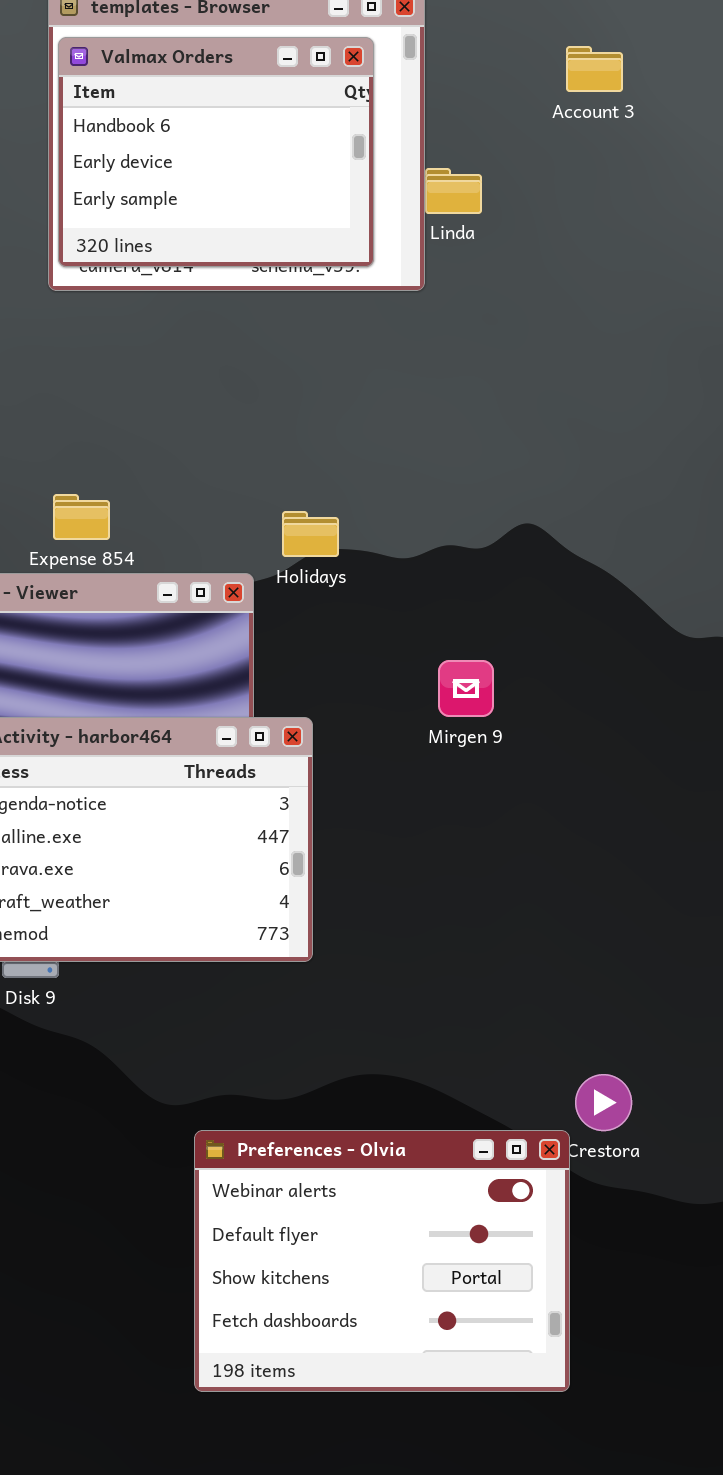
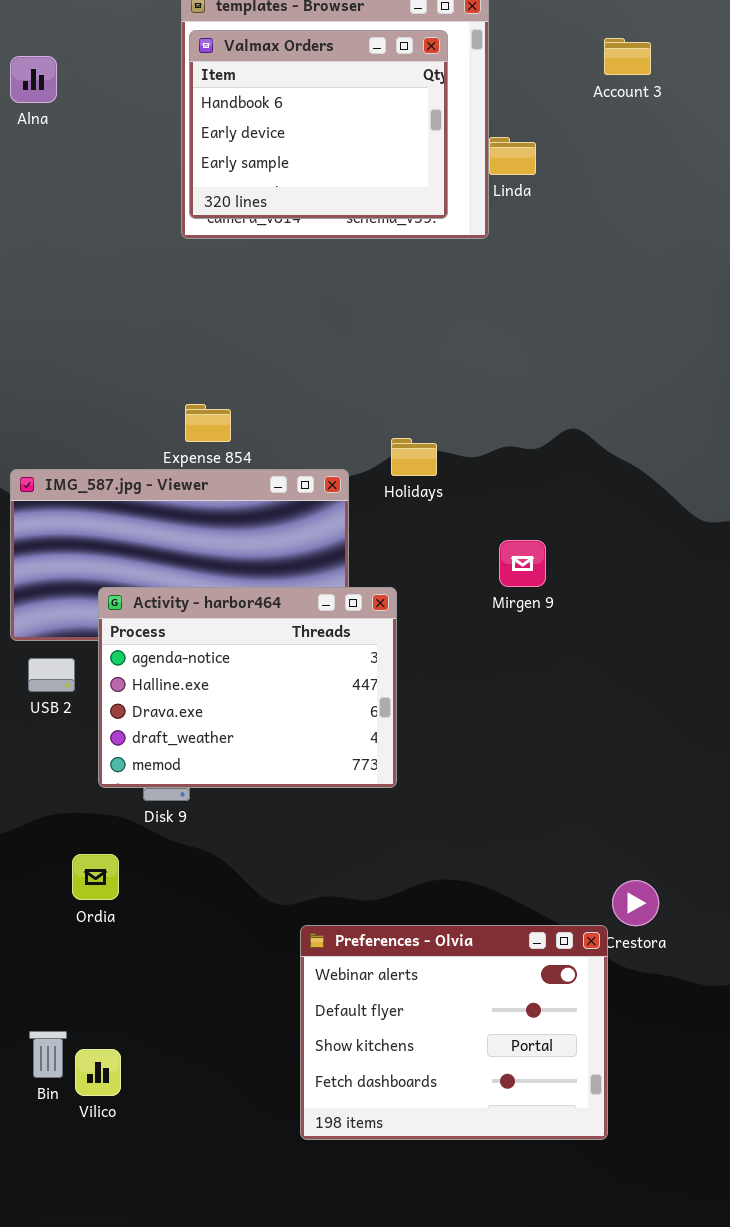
Holidays: [282,511,339,557] -> [391,438,437,476], moved

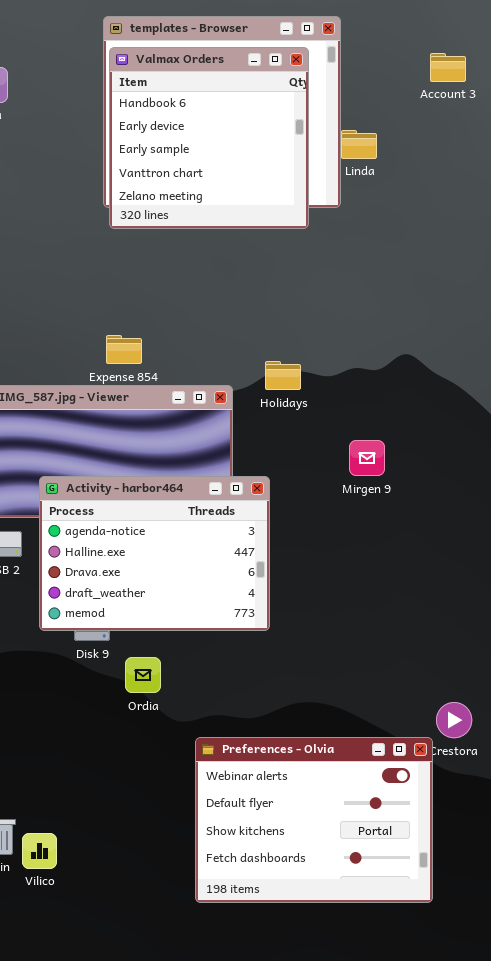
Valmax Orders: [189,30,448,219] -> [109,47,309,229], resized
Ordia: [72,854,119,900] -> [125,657,161,693], moved

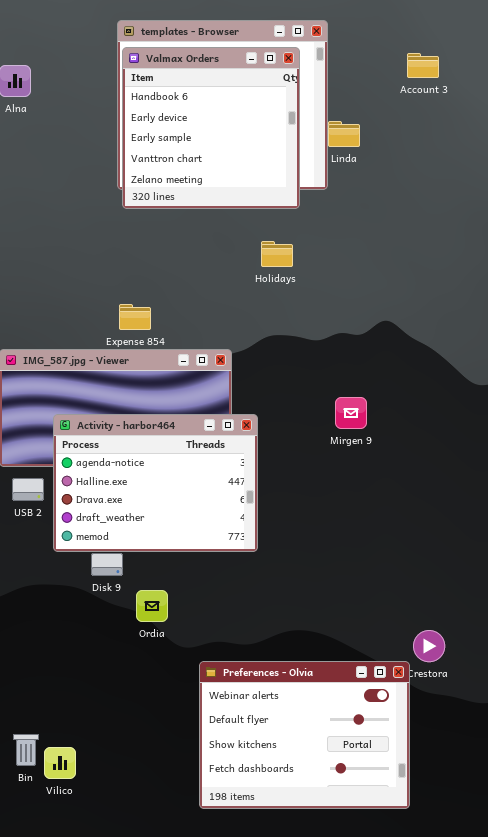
Holidays: [265,361,301,390] -> [261,241,293,267], moved
Activity - harbor464: [39,476,270,631] -> [53,414,258,552], moved

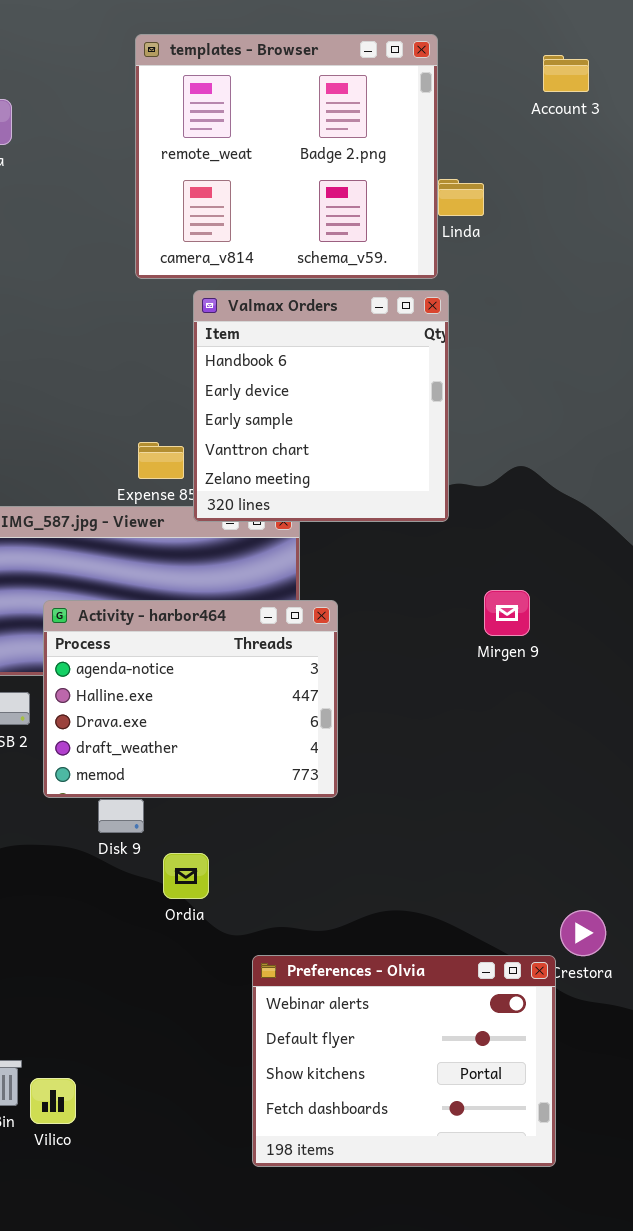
Valmax Orders: [122,47,300,209] -> [193,290,449,522], moved
Account 3: [407,53,439,78] -> [543,55,589,92], moved
Mirgen 9: [335,397,367,429] -> [484,590,530,636], moved

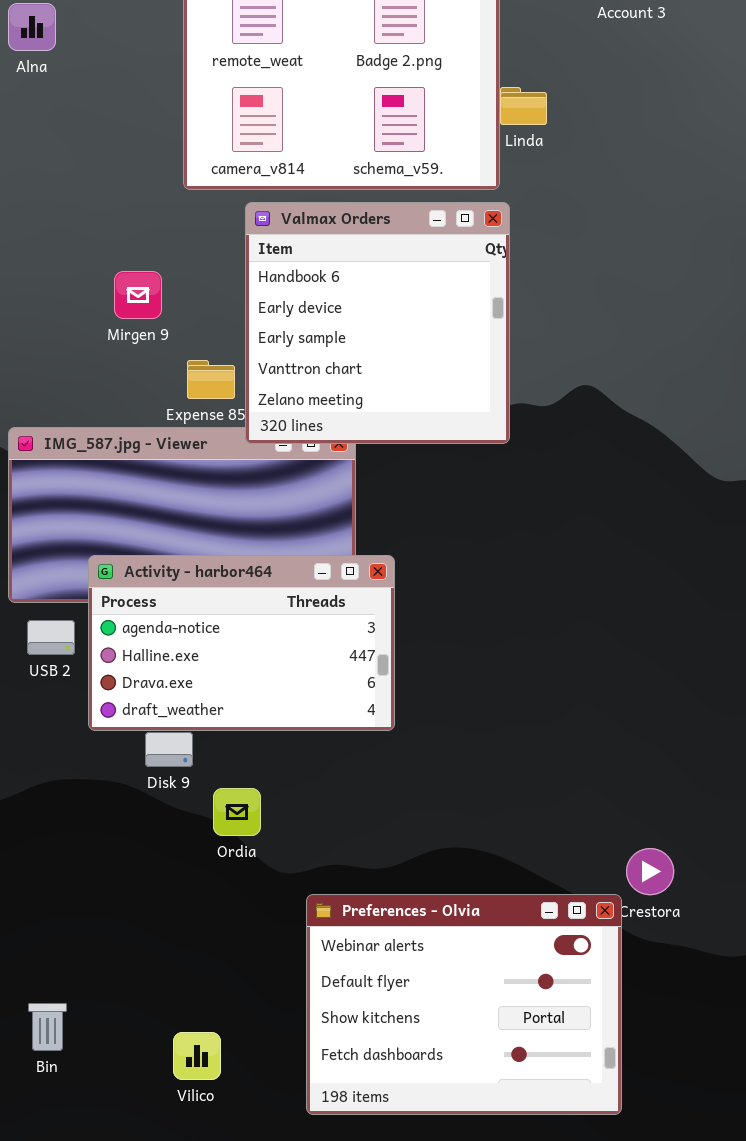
Mirgen 9: [484,590,530,636] -> [114,271,162,319], moved
Activity - harbor464: [43,600,338,798] -> [88,555,395,731], resized
Vilico: [30,1078,76,1124] -> [173,1032,221,1080], moved

